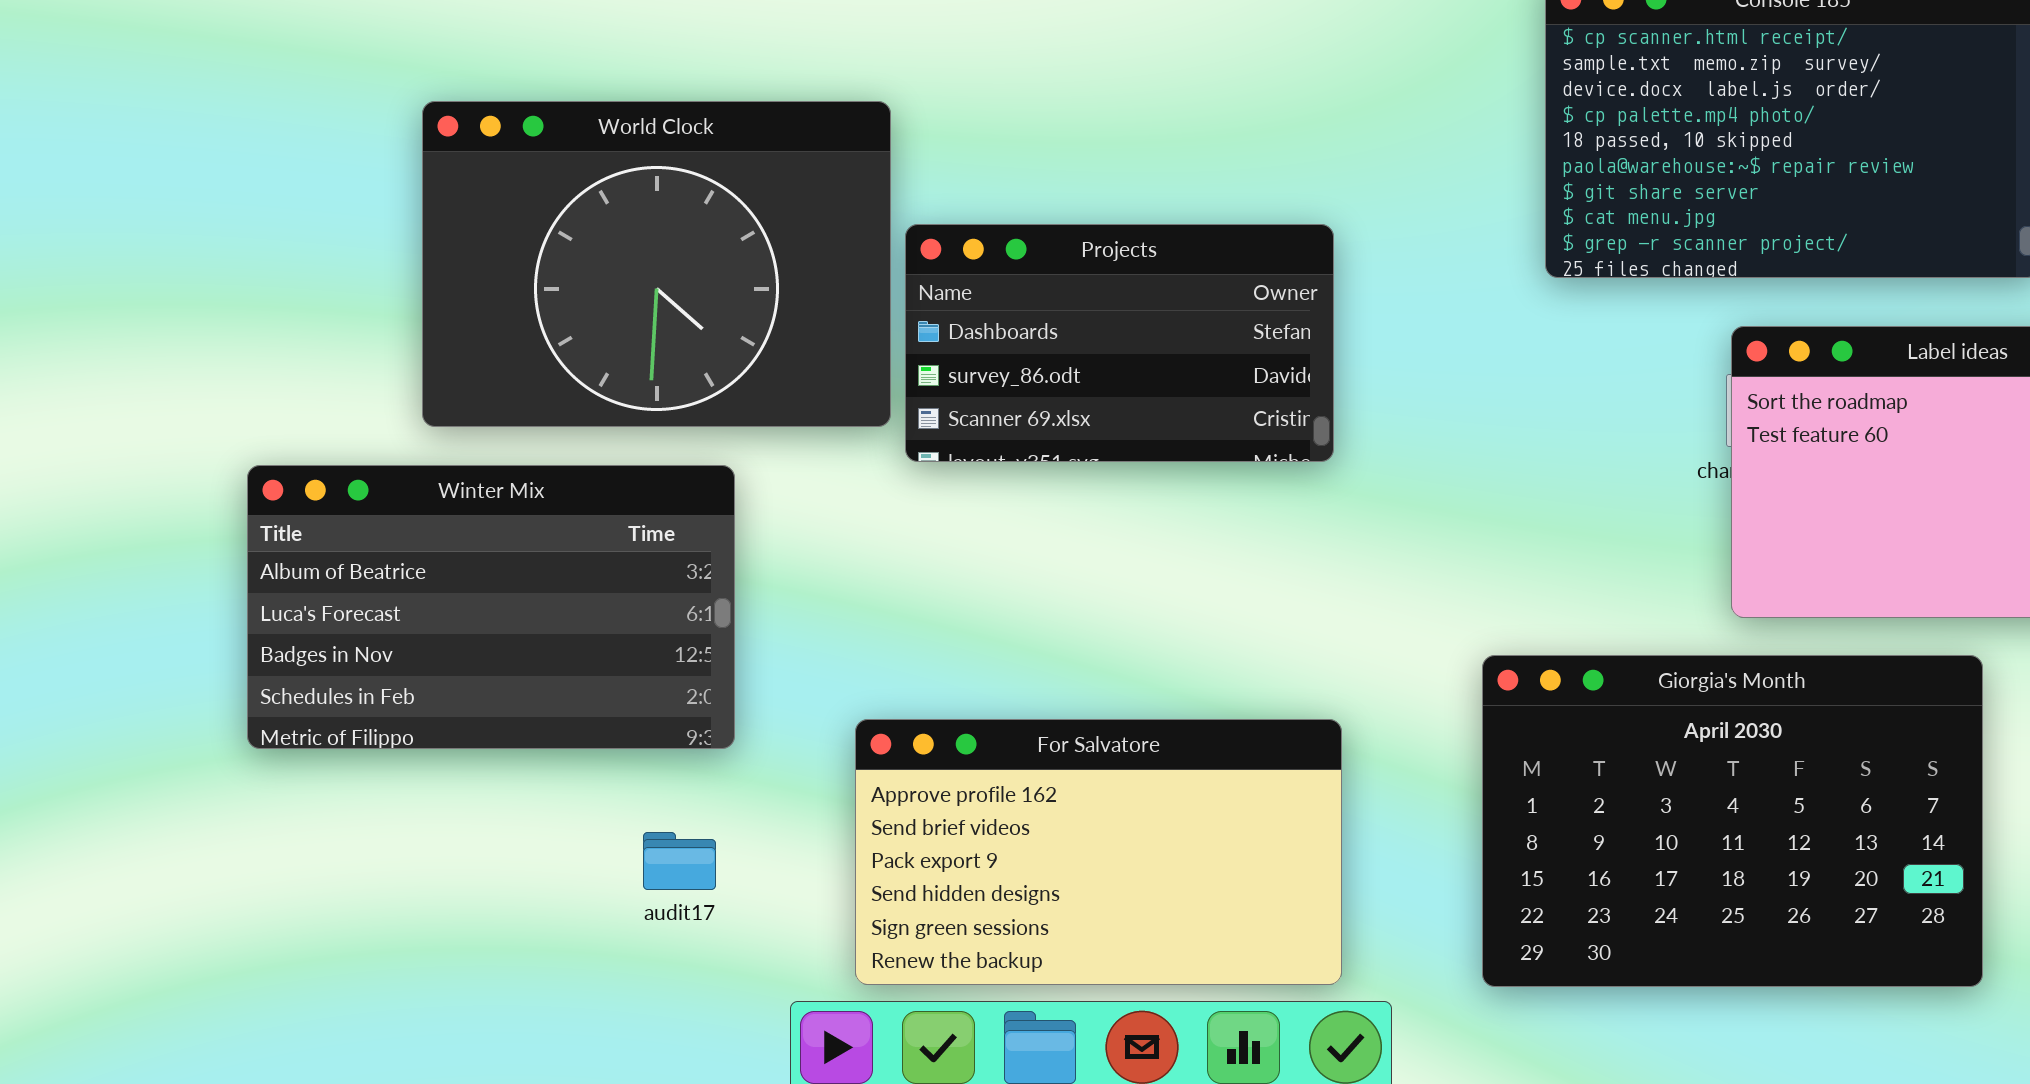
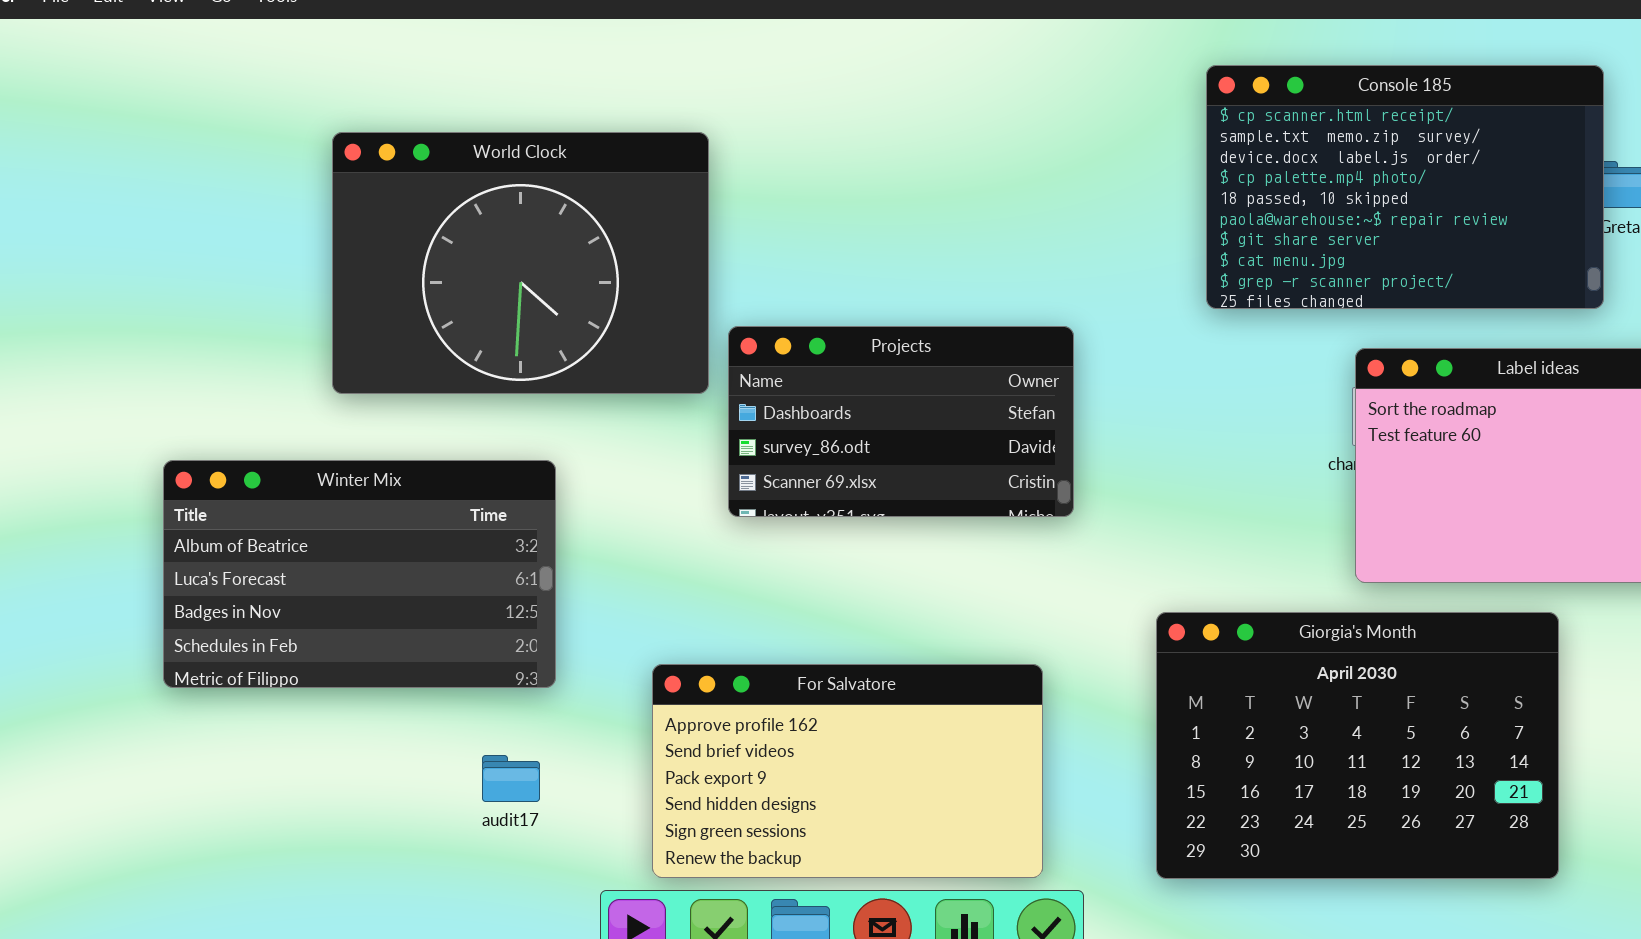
World Clock: [422,101,891,427] -> [332,132,709,394], moved
Projects: [905,224,1334,462] -> [728,326,1074,517], moved

